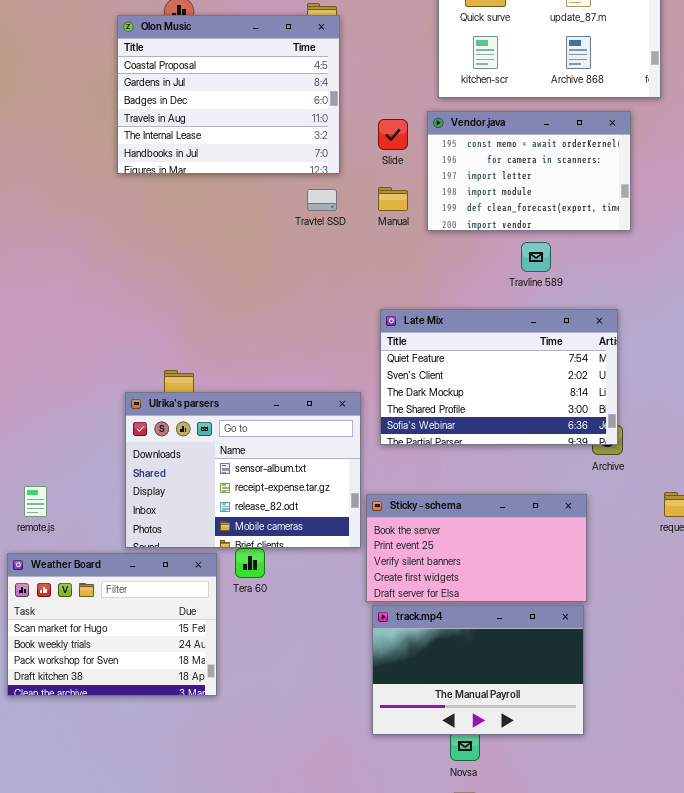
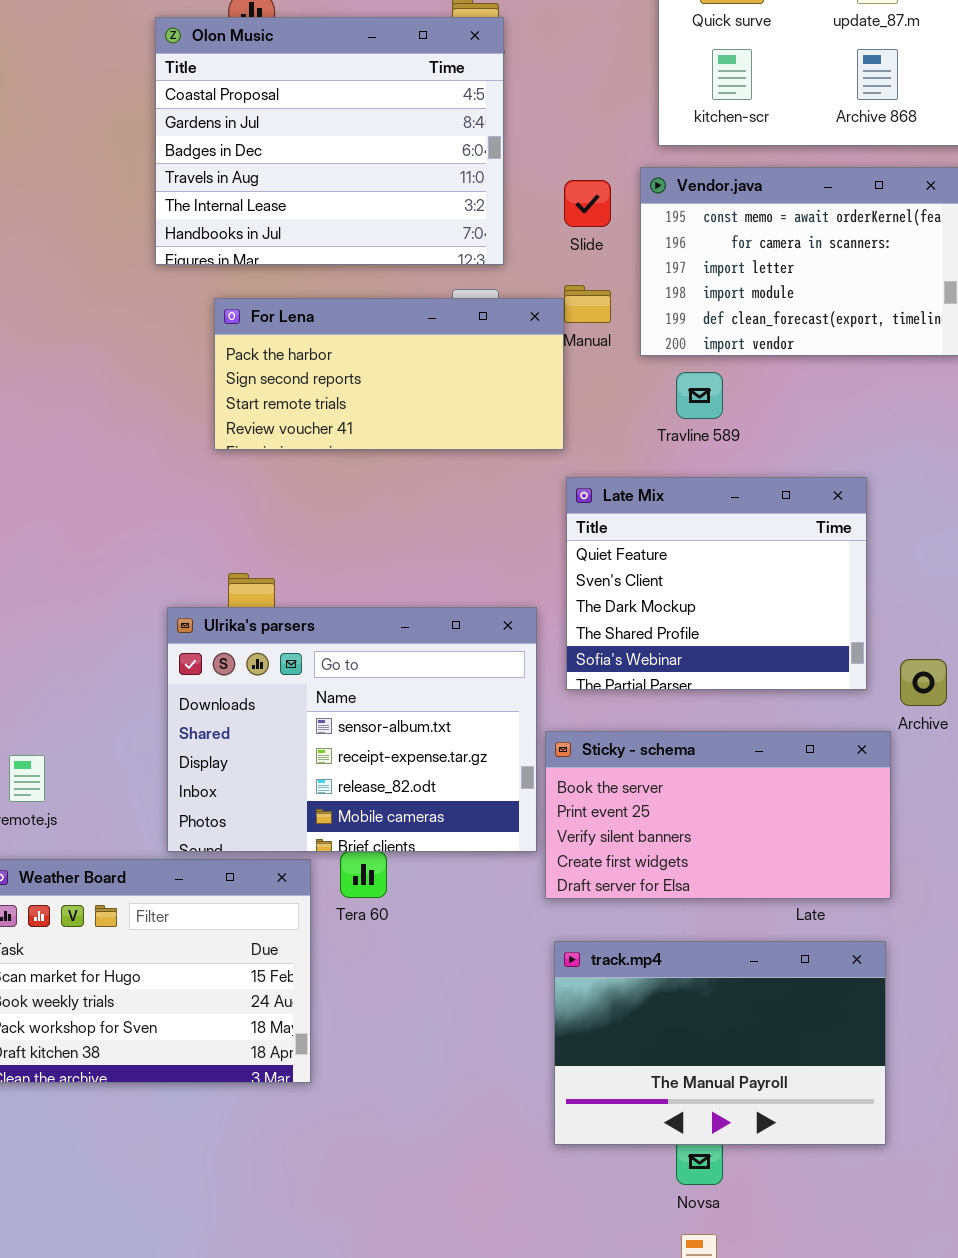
For Lena: none -> [214,298,564,450], opened
Travline 589: [521,242,551,272] -> [676,372,723,419], moved
Late Mix: [380,309,618,445] -> [566,477,867,690], resized
Sticky - schema: [366,494,587,602] -> [545,731,891,899], moved

